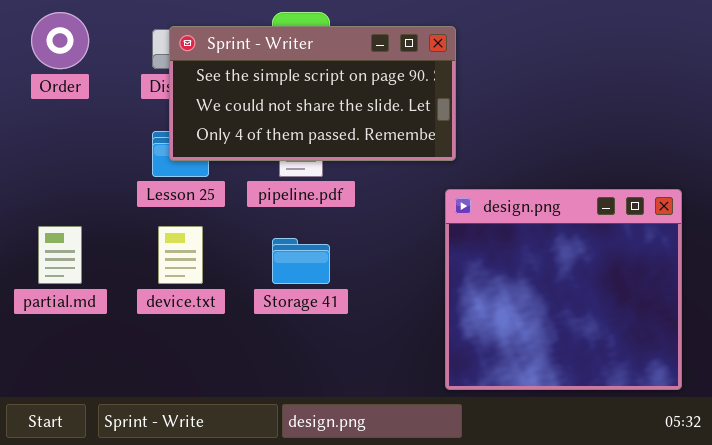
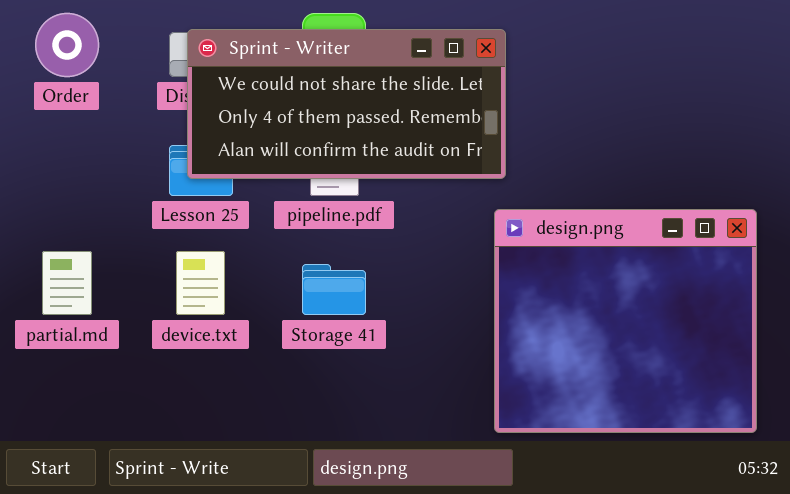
Sprint - Writer: [169,26,456,161] -> [187,29,506,179], scrolled down 1 row

